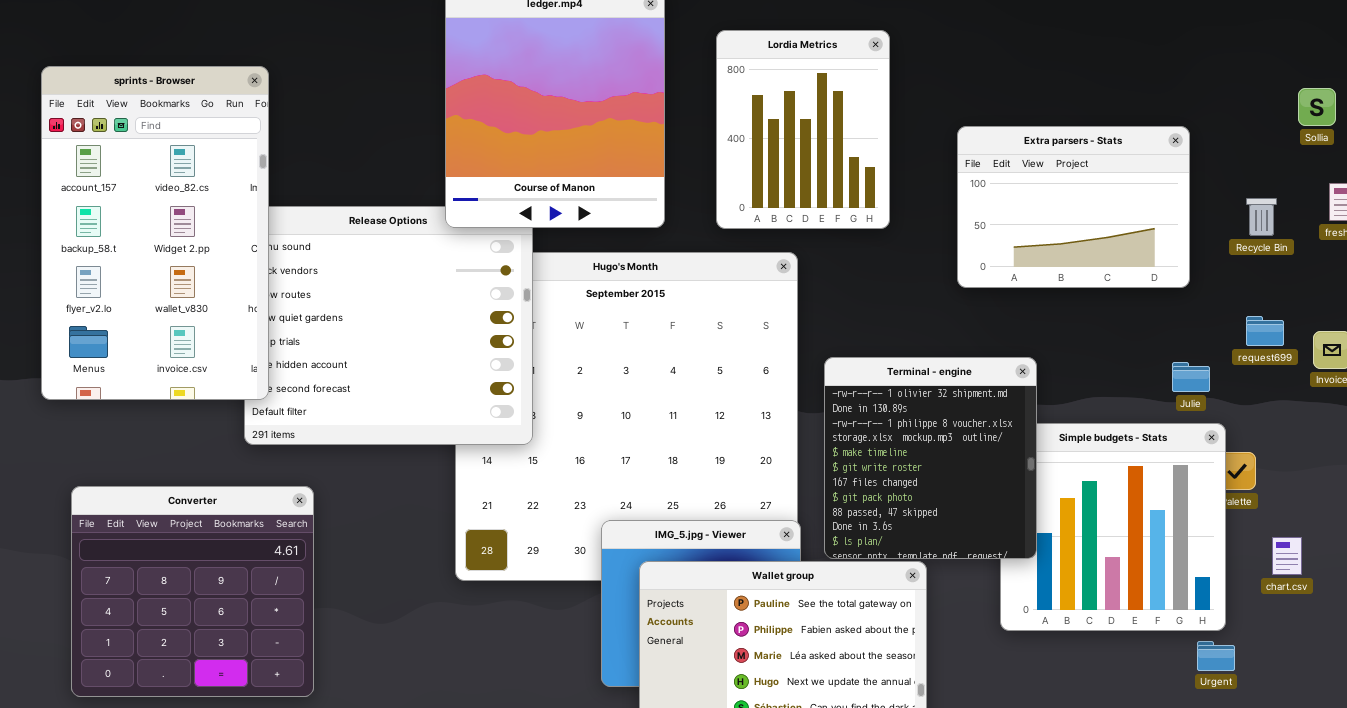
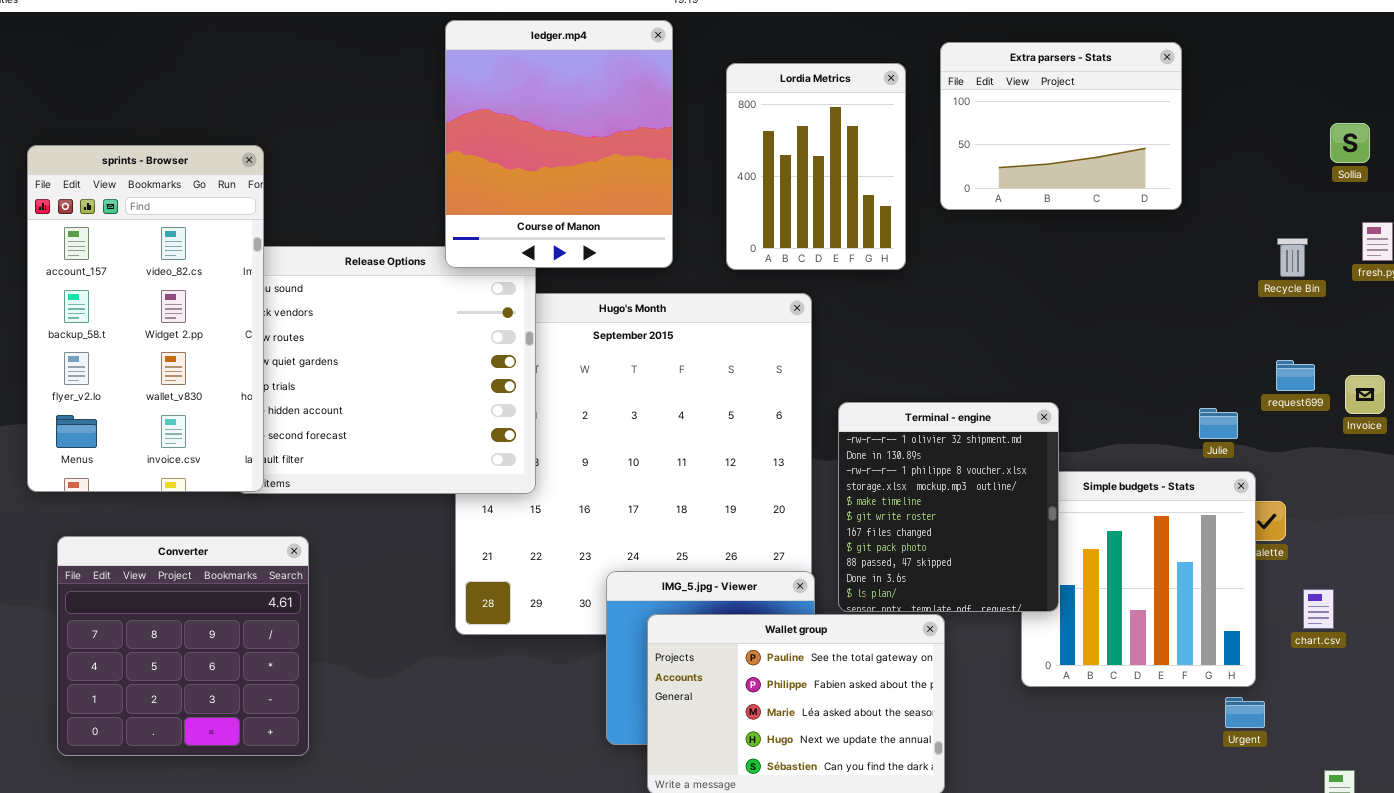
sprints - Browser: [41,66,269,400] -> [27,145,264,492], moved
Extra parsers - Stats: [957,126,1190,288] -> [940,42,1182,210], moved

